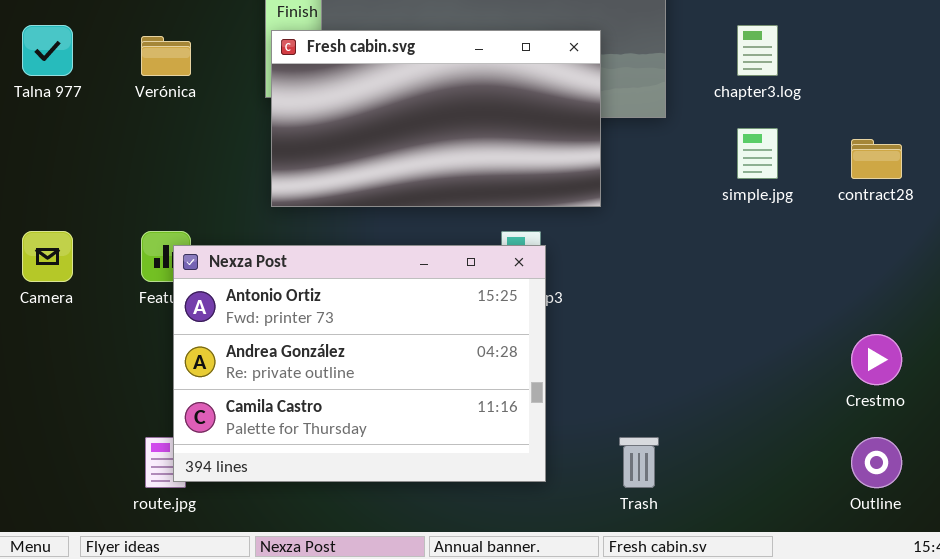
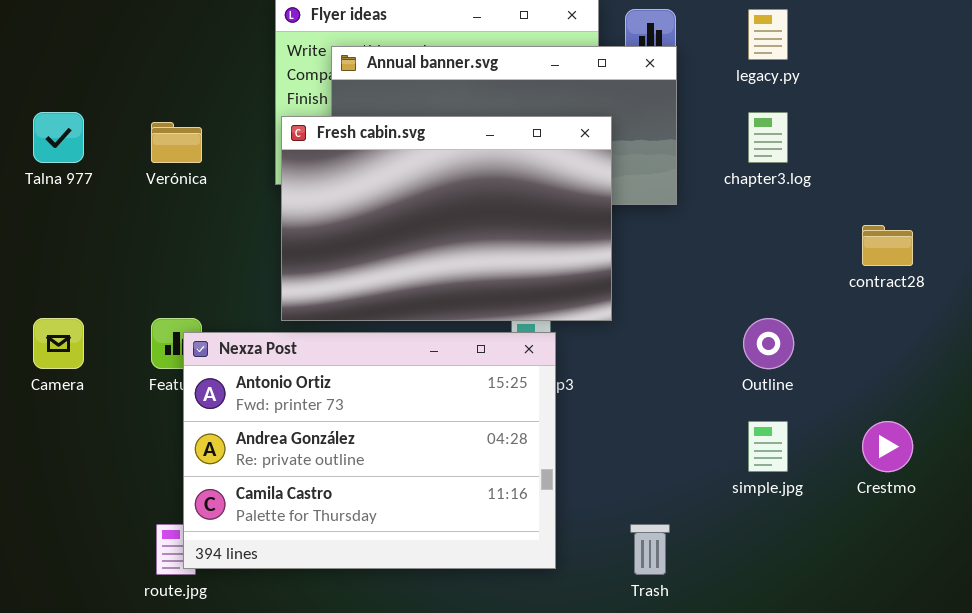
Fresh cabin.svg: [271,30,601,207] -> [281,116,612,321], resized
simple.jpg: [737,128,778,179] -> [748,421,788,472], moved
Outline: [851,437,902,488] -> [743,318,794,369], moved

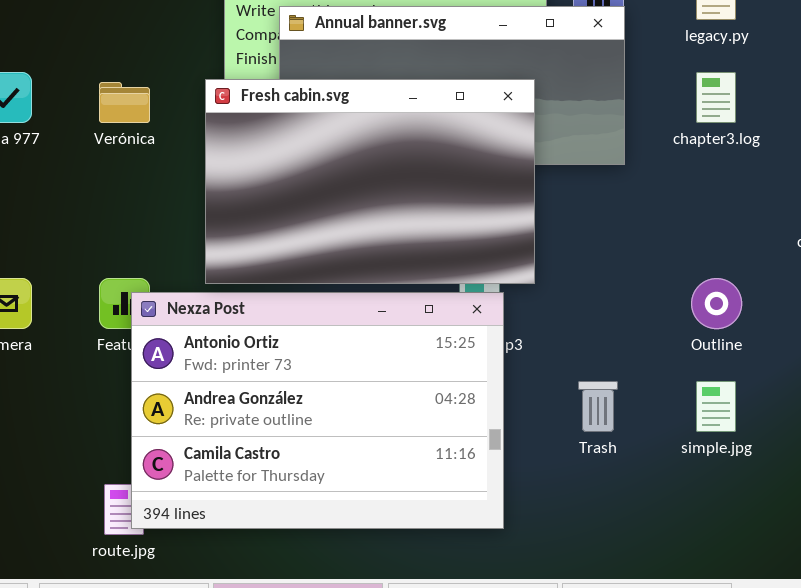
Fresh cabin.svg: [281,116,612,321] -> [205,79,535,284], moved
Trash: [630,524,670,575] -> [578,381,618,432], moved

